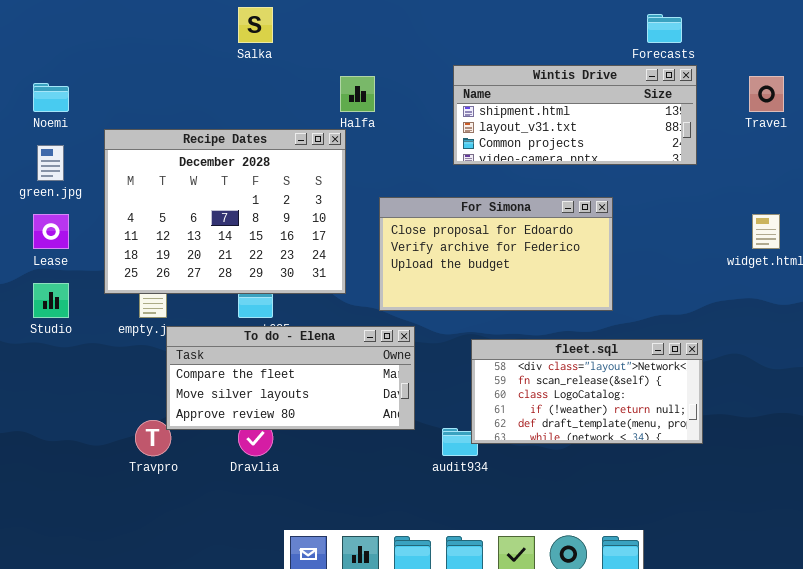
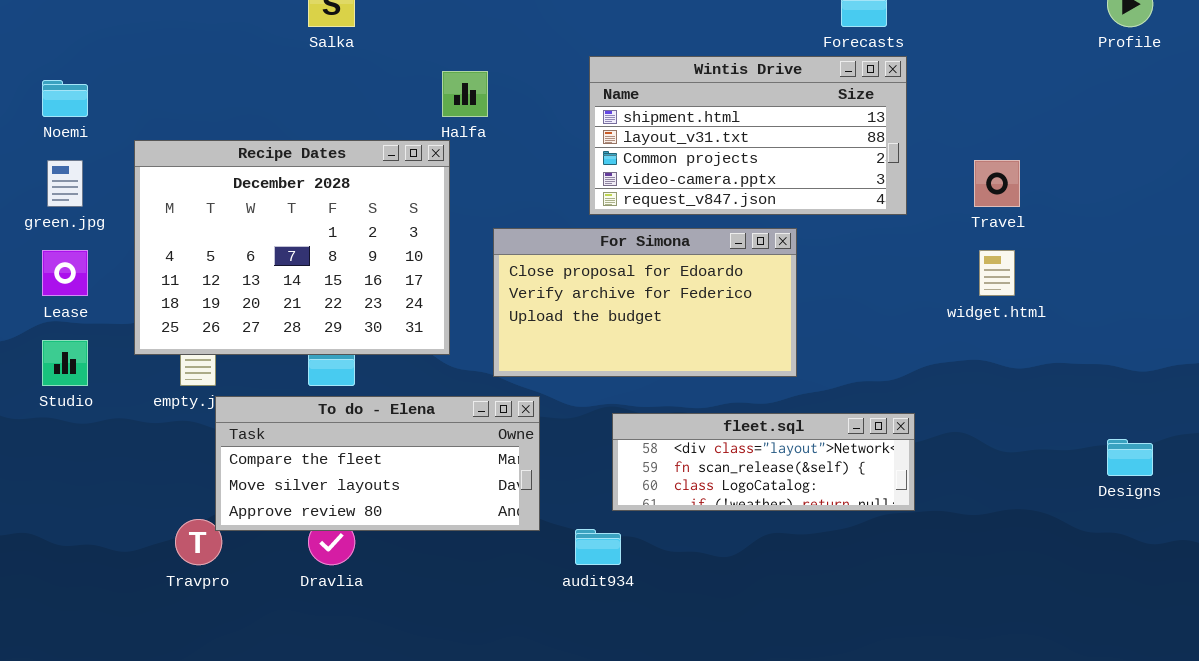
Wintis Drive: [453,65,697,165] -> [589,56,907,215], resized
Travel: [749,76,784,112] -> [974,160,1020,207], moved
fleet.sql: [471,339,703,444] -> [612,413,915,511], resized

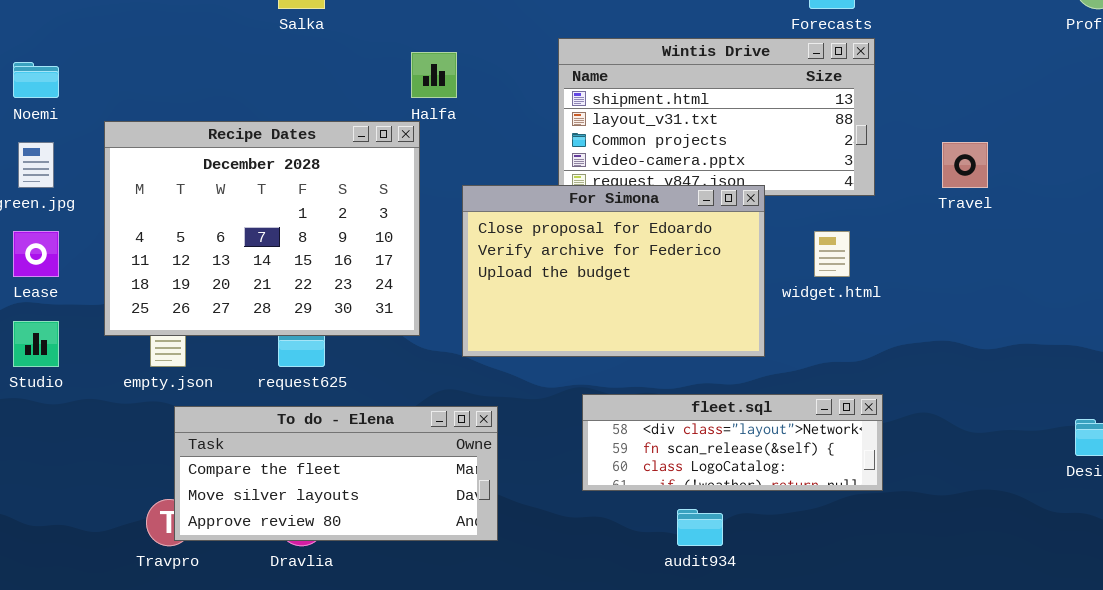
For Simona: [493,228,797,377] -> [462,185,765,357], resized
widget.html: [979,250,1015,296] -> [814,231,850,277], moved
To do - Elena: [215,396,540,531] -> [174,406,498,541], moved
audit934: [575,529,621,565] -> [677,509,723,546], moved

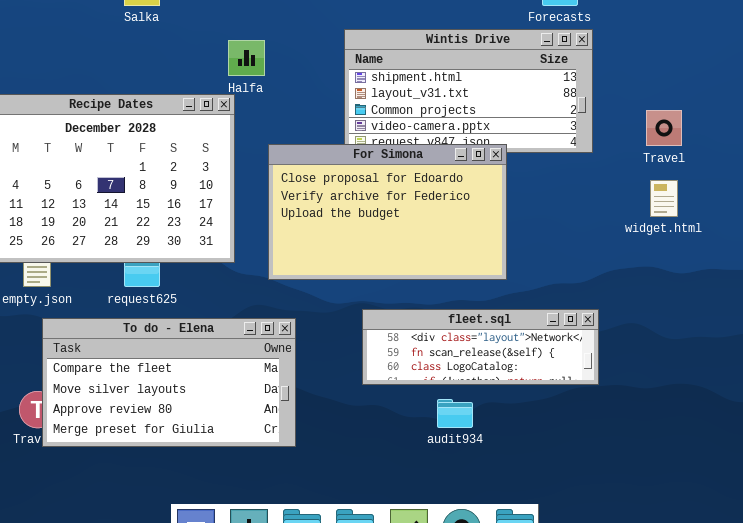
widget.html: [814,231,850,277] -> [650,180,678,217], moved
To do - Elena: [174,406,498,541] -> [42,318,296,447], resized

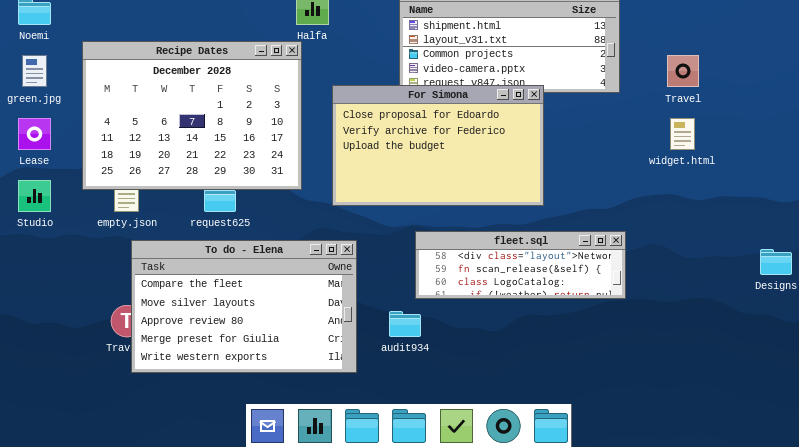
To do - Elena: [42,318,296,447] -> [131,240,357,373], resized
audit934: [437,399,473,428] -> [389,311,421,337], moved

